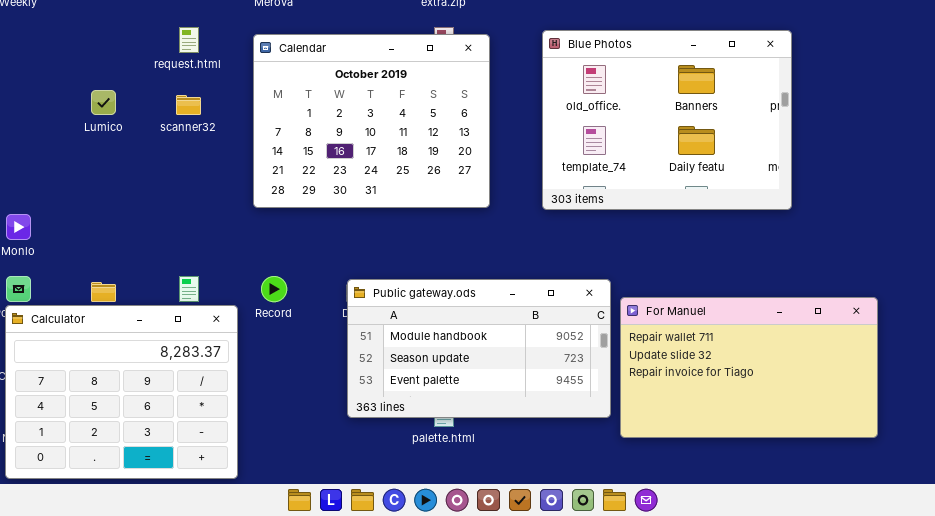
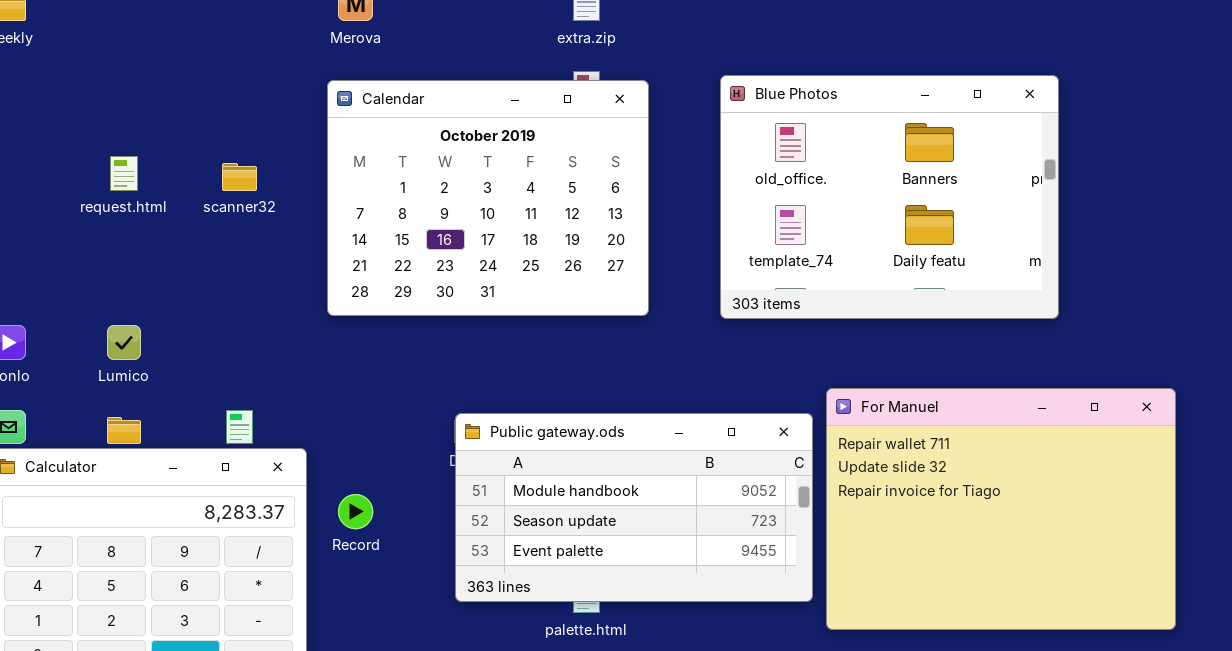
request.html: [179,27,199,53] -> [110,156,138,191], moved
Lumico: [91,90,116,115] -> [107,325,141,360], moved
Record: [261,276,287,302] -> [338,494,373,529], moved
For Manuel: [620,297,878,438] -> [826,388,1176,630], resized

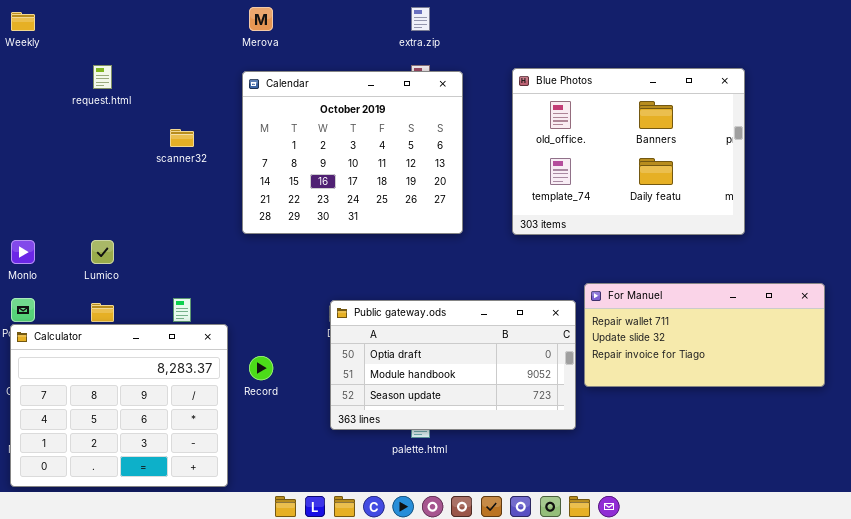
request.html: [110,156,138,191] -> [93,65,112,89], moved
For Manuel: [826,388,1176,630] -> [584,283,825,387], resized
Public gateway.ods: [455,413,813,602] -> [330,300,576,430], scrolled up 1 row

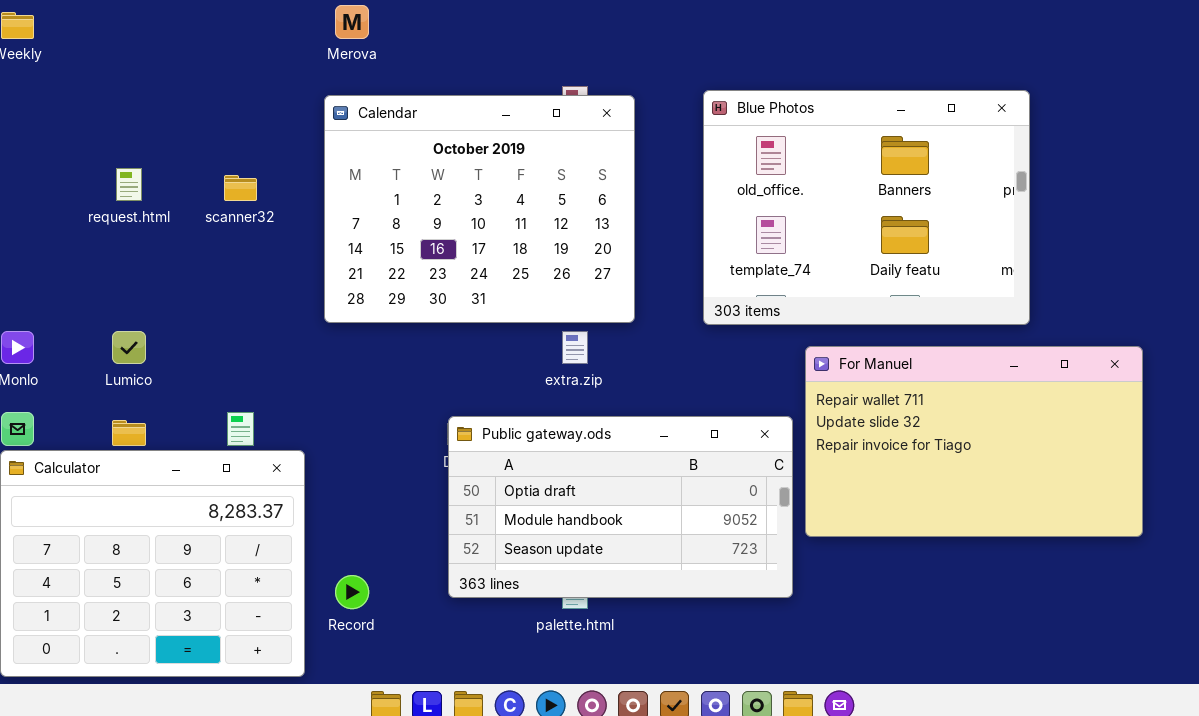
extra.zip: [411,7,430,31] -> [562,331,588,364], moved
request.html: [93,65,112,89] -> [116,168,142,201], moved
For Manuel: [584,283,825,387] -> [805,346,1143,537], resized
Record: [249,356,273,380] -> [335,575,369,609], moved

